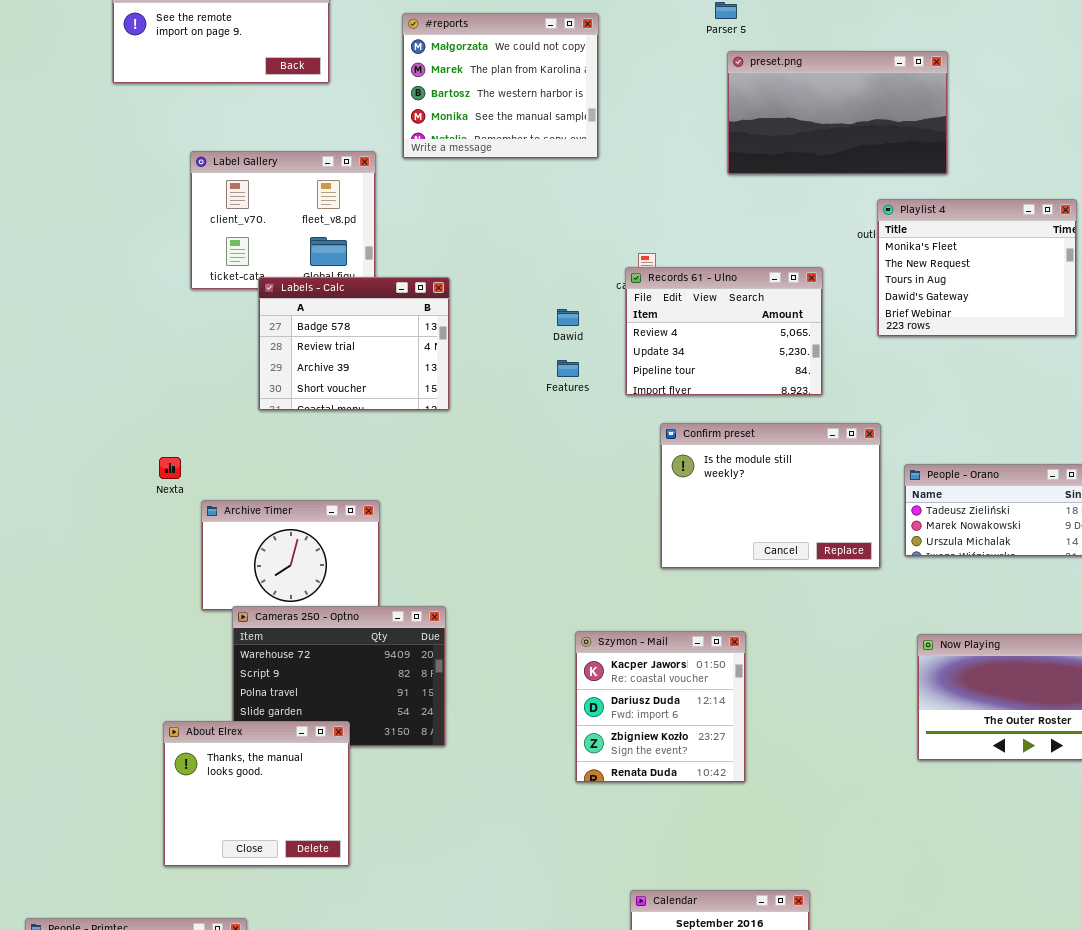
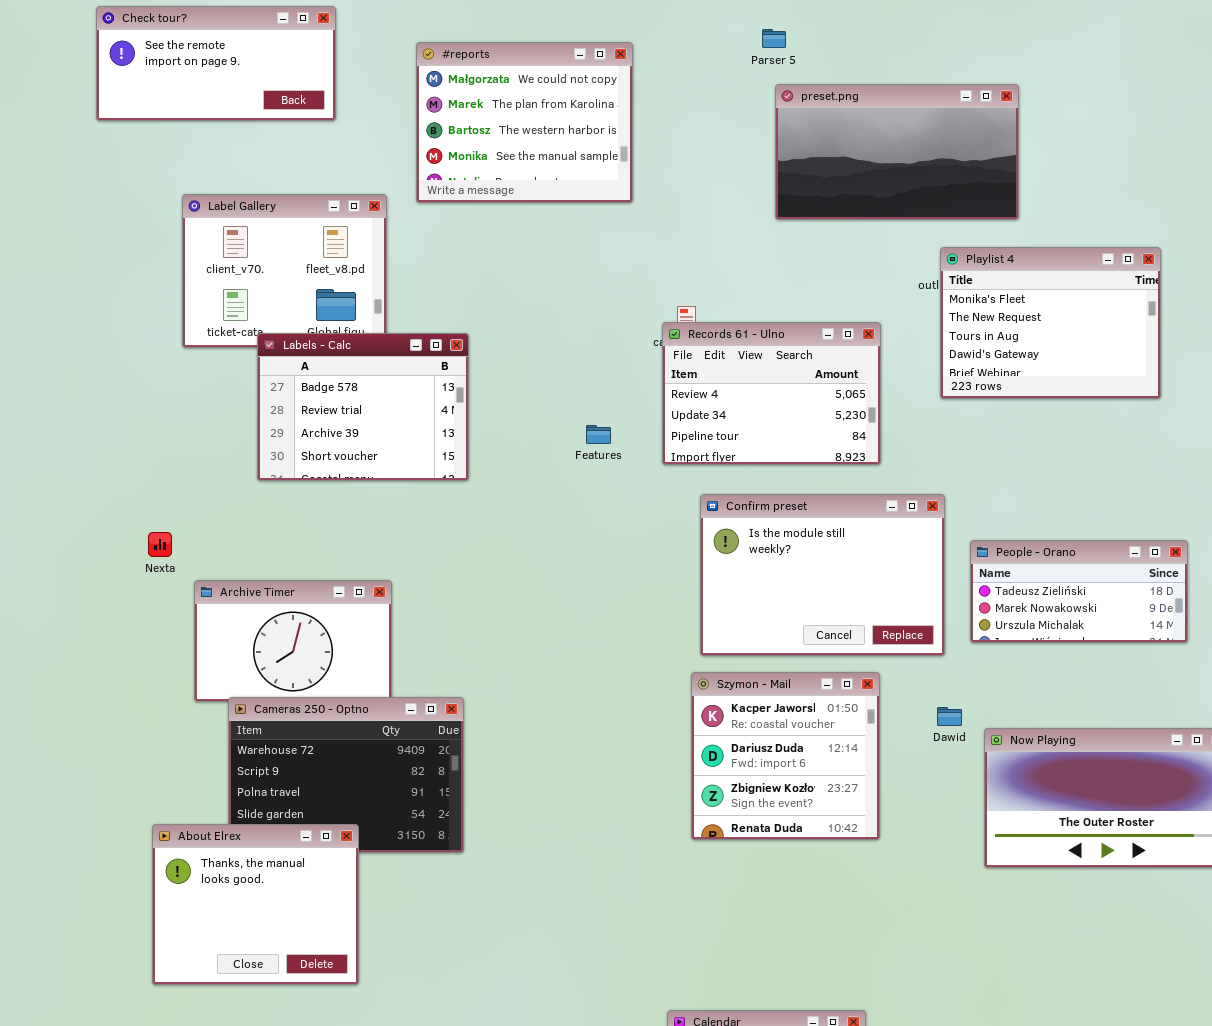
Dawid: [557,309,579,326] -> [937,707,962,726], moved
Szymon - Mail: [575,631,746,783] -> [691,672,880,840], moved

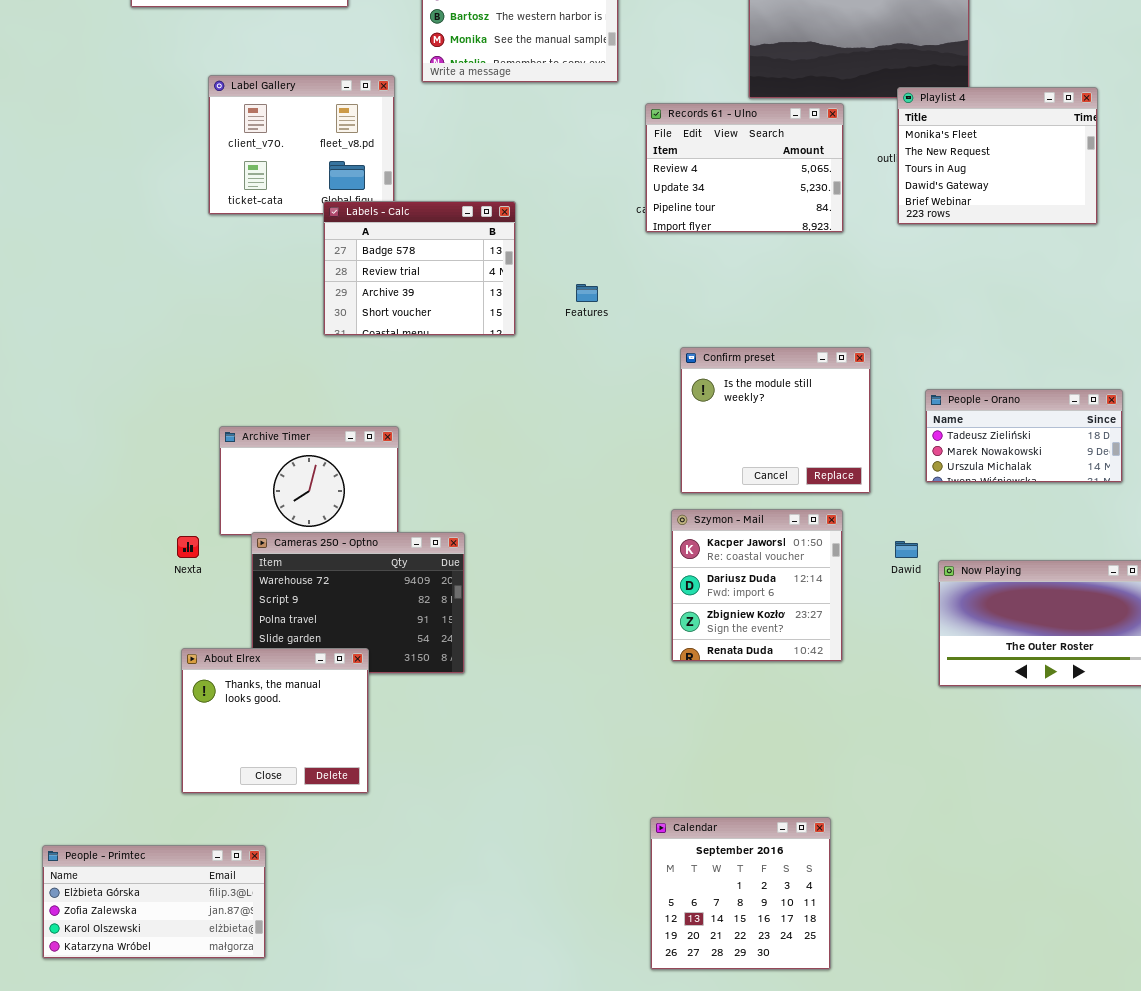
Playlist 4: [940,247,1161,399] -> [897,87,1098,225], moved
Records 61 - Ulno: [662,322,881,465] -> [645,103,844,233], moved
Labels - Calc: [257,333,469,481] -> [323,201,516,336], moved
Confirm preset: [700,494,945,656] -> [680,347,871,494], resized
Nexta: [148,532,172,557] -> [177,536,199,558], moved

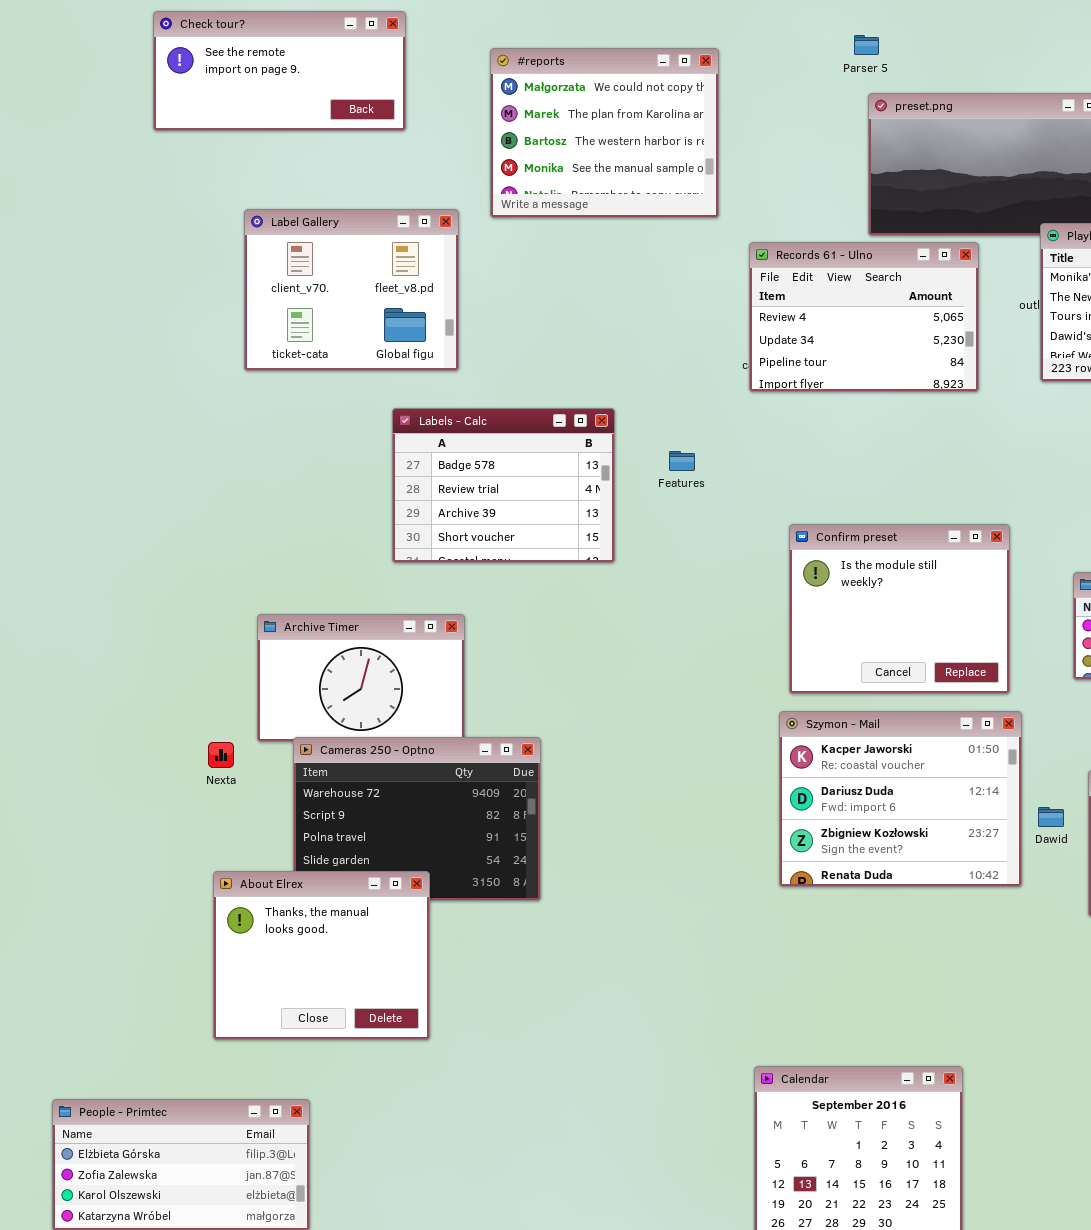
Labels - Calc: [323,201,516,336] -> [392,408,615,563], moved
Szymon - Mail: [671,509,843,662] -> [779,711,1022,887], resized
Dawid: [895,541,918,558] -> [1038,807,1064,827], moved

